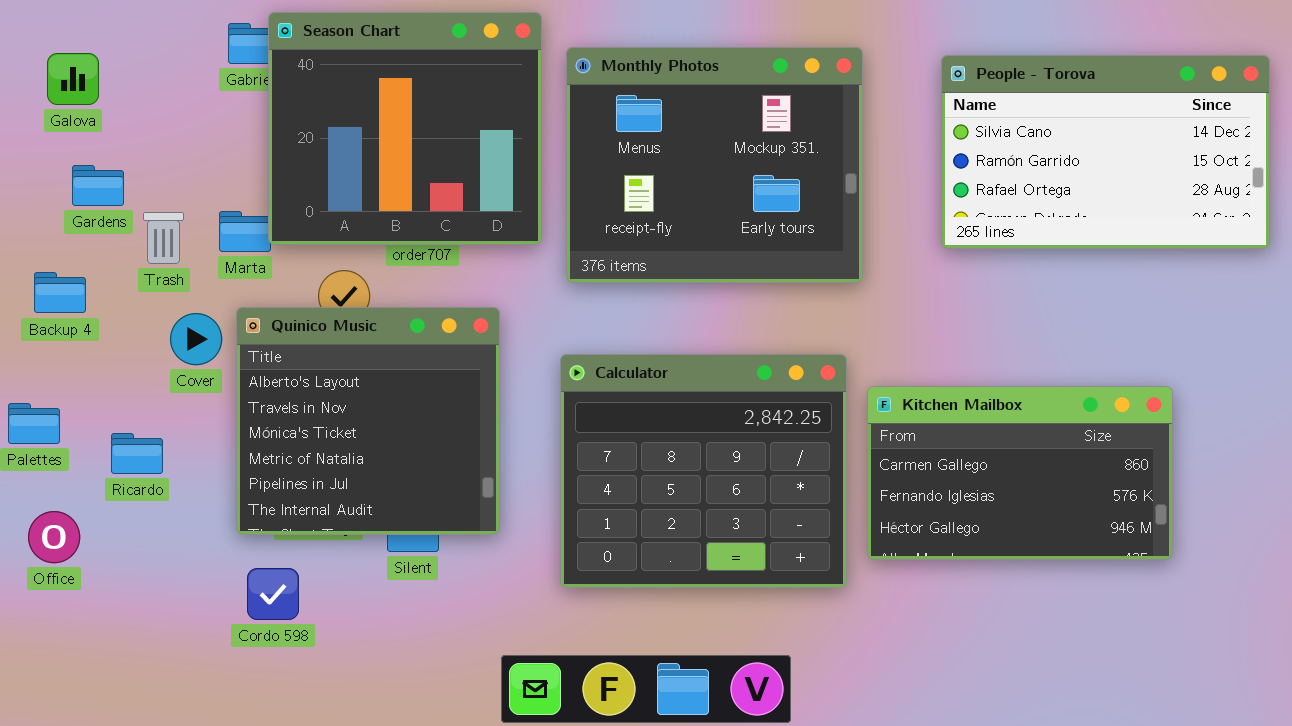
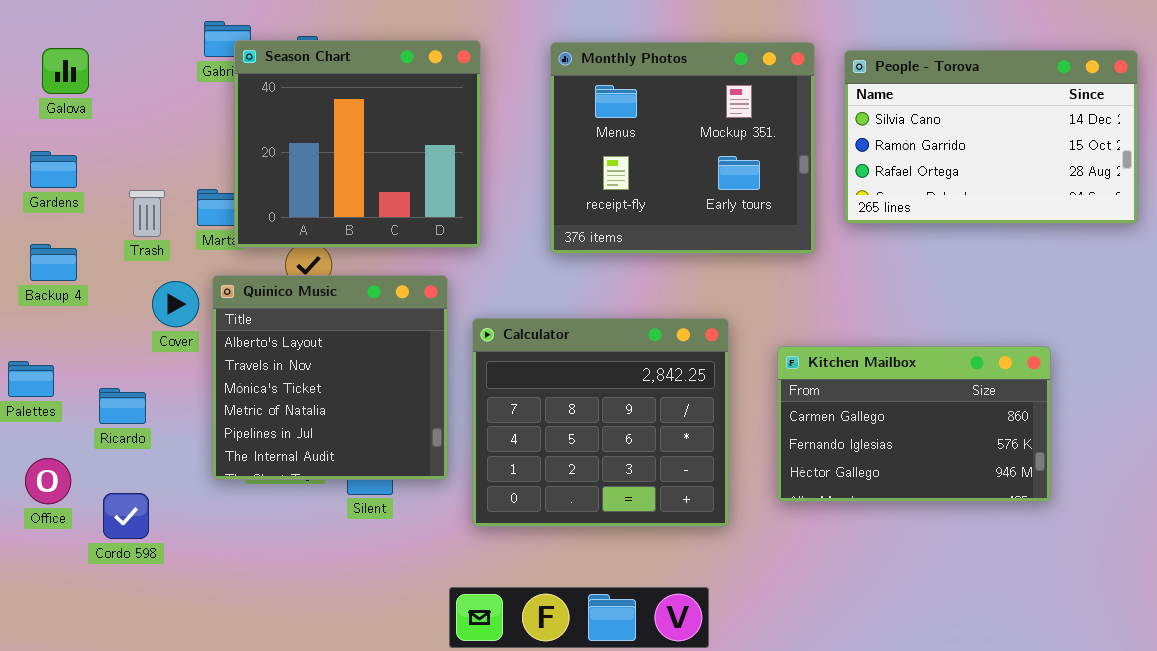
Season Chart: [268,12,542,245] -> [234,40,481,248], moved
Monthly Photos: [566,47,863,283] -> [550,42,815,254], moved
Gardens: [72,165,124,206] -> [30,151,77,188], moved
Calculator: [560,354,847,588] -> [472,318,729,527], moved
Cordo 598: [247,568,299,620] -> [103,493,149,539], moved

